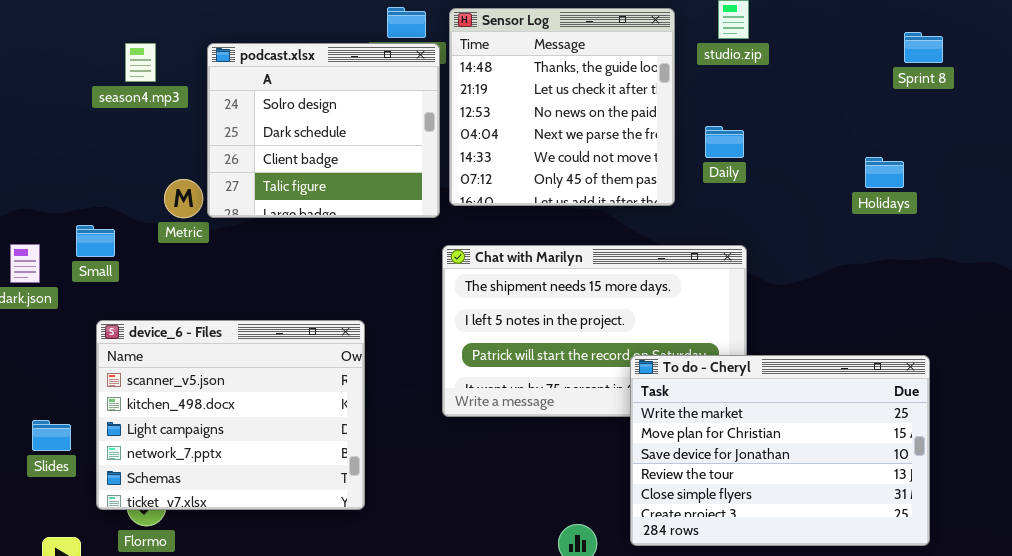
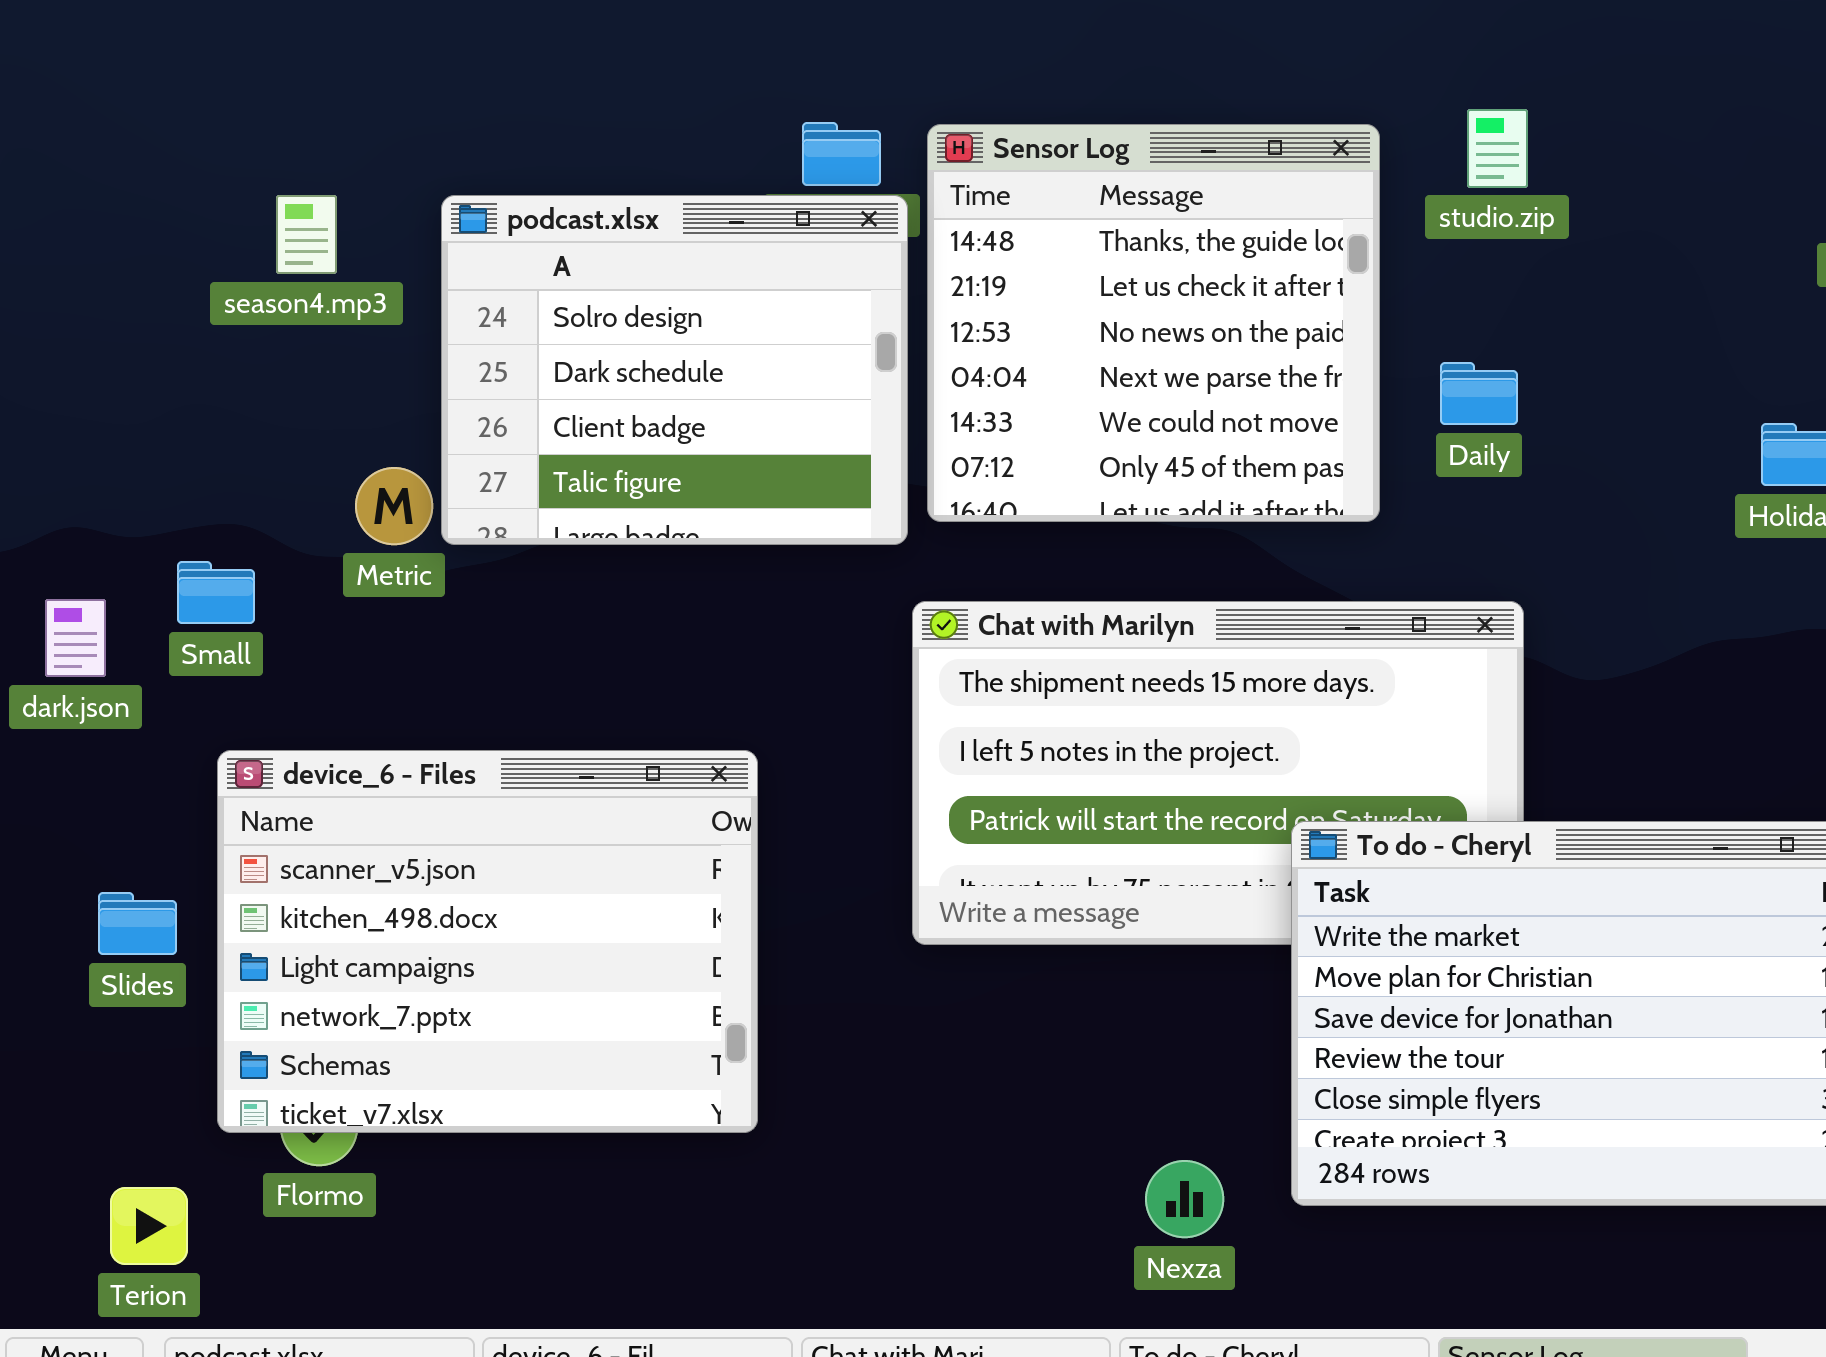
Slides: [32,420,71,451] -> [98,892,177,955], moved

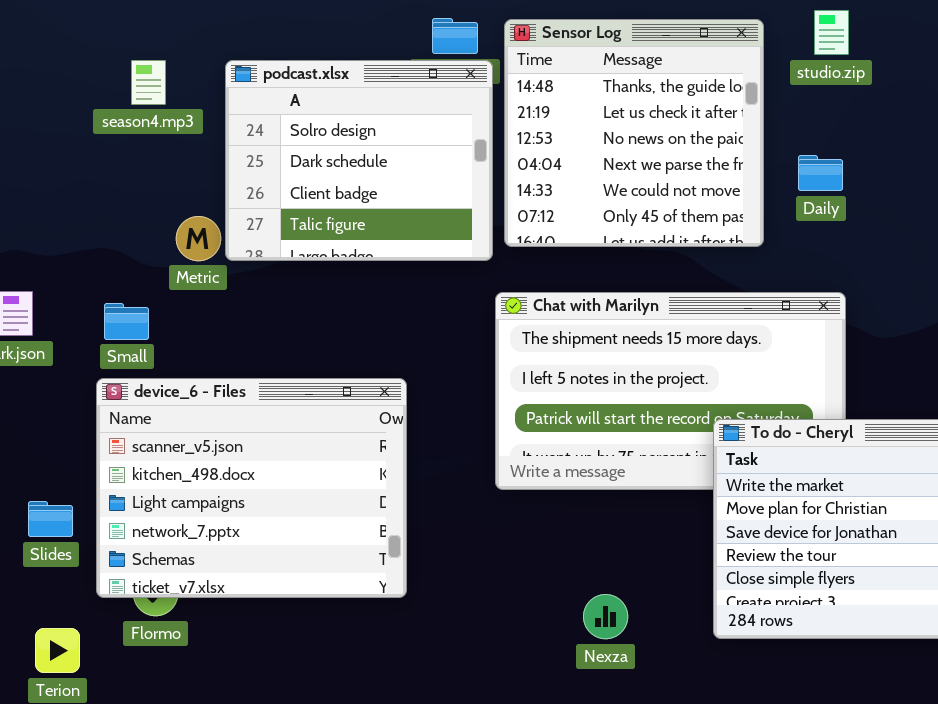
Small: [177,561,255,624] -> [104,303,149,340], moved
Slides: [98,892,177,955] -> [28,501,73,537], moved
Nexza: [1145,1160,1224,1238] -> [583,594,628,639], moved

